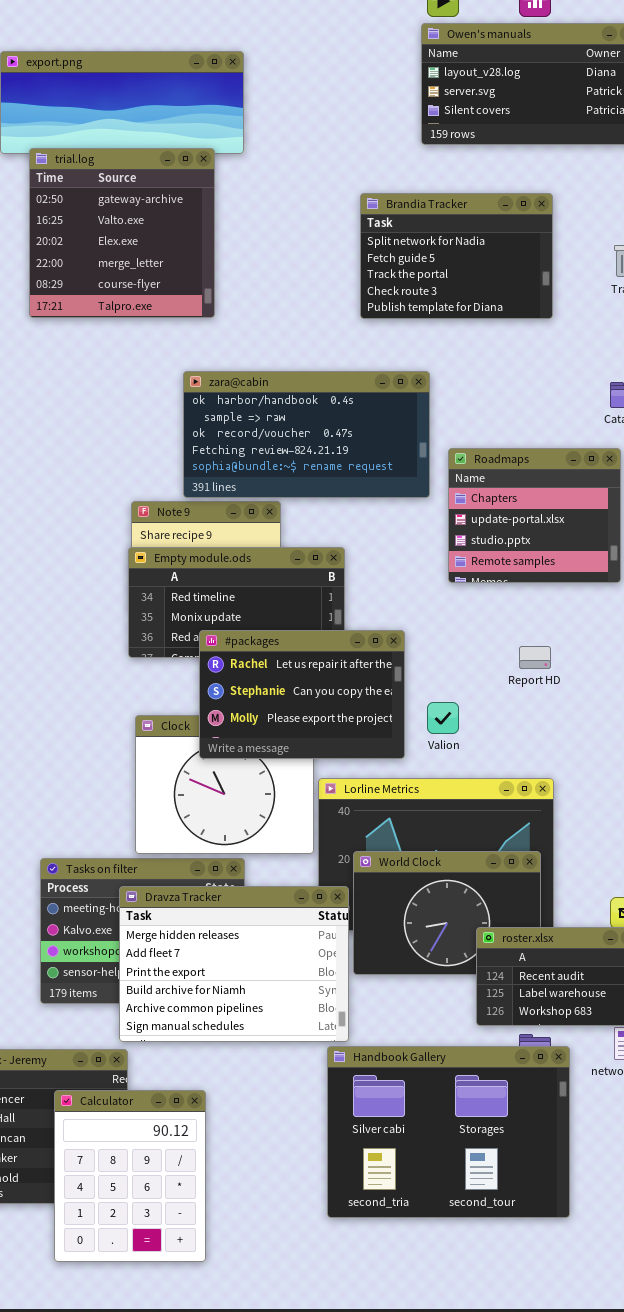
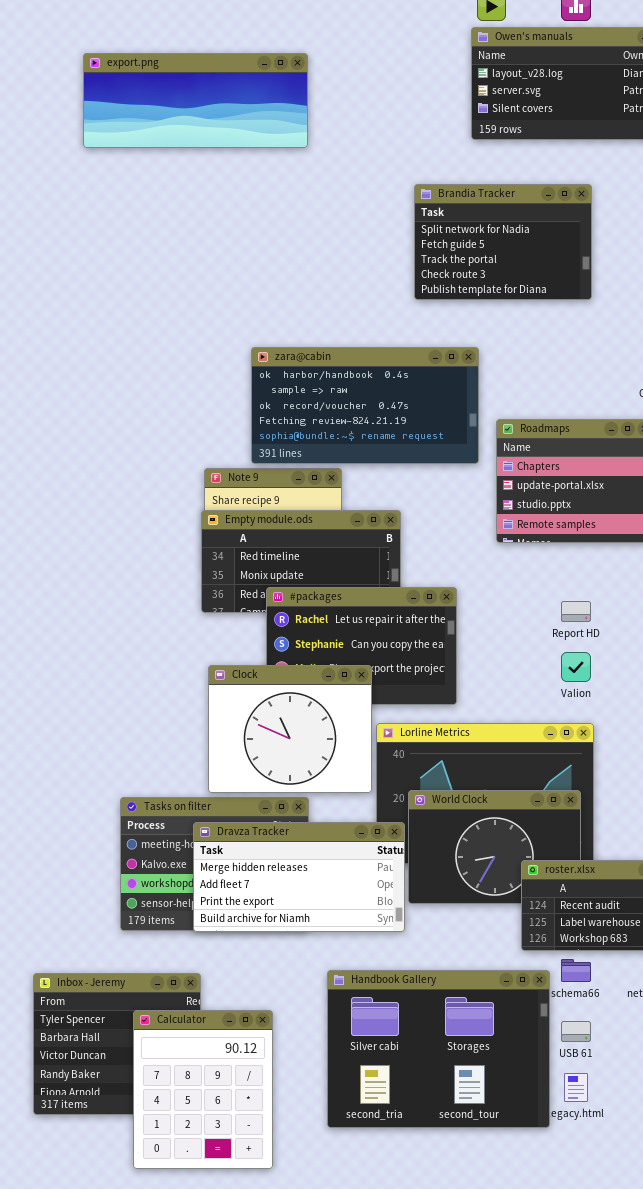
trial.log: [29,148,215,318] -> none, closed
Valion: [427,702,459,734] -> [561,652,591,682], moved
Clock: [135,715,314,854] -> [208,665,372,793], raised
Dravza Tracker: [119,886,349,1042] -> [193,822,405,932], resized
Handbook Gallery: [327,1046,570,1218] -> [327,970,550,1128], moved

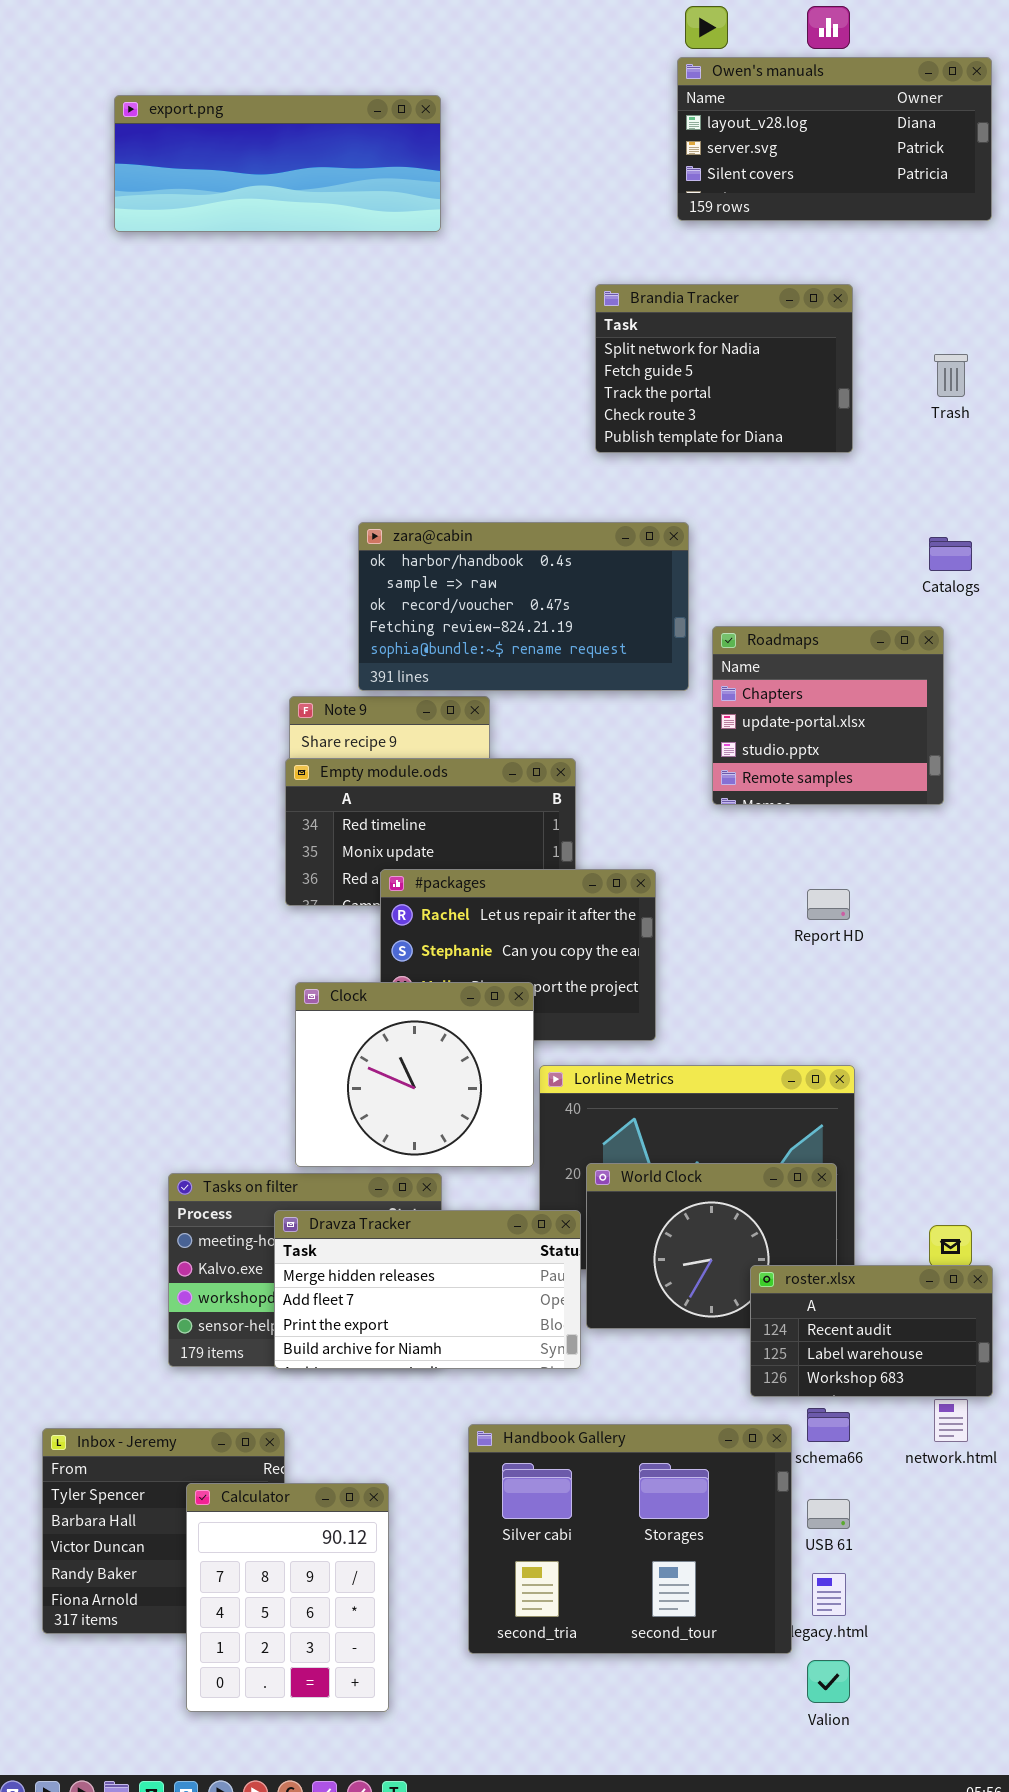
Valion: [561,652,591,682] -> [807,1660,850,1703], moved

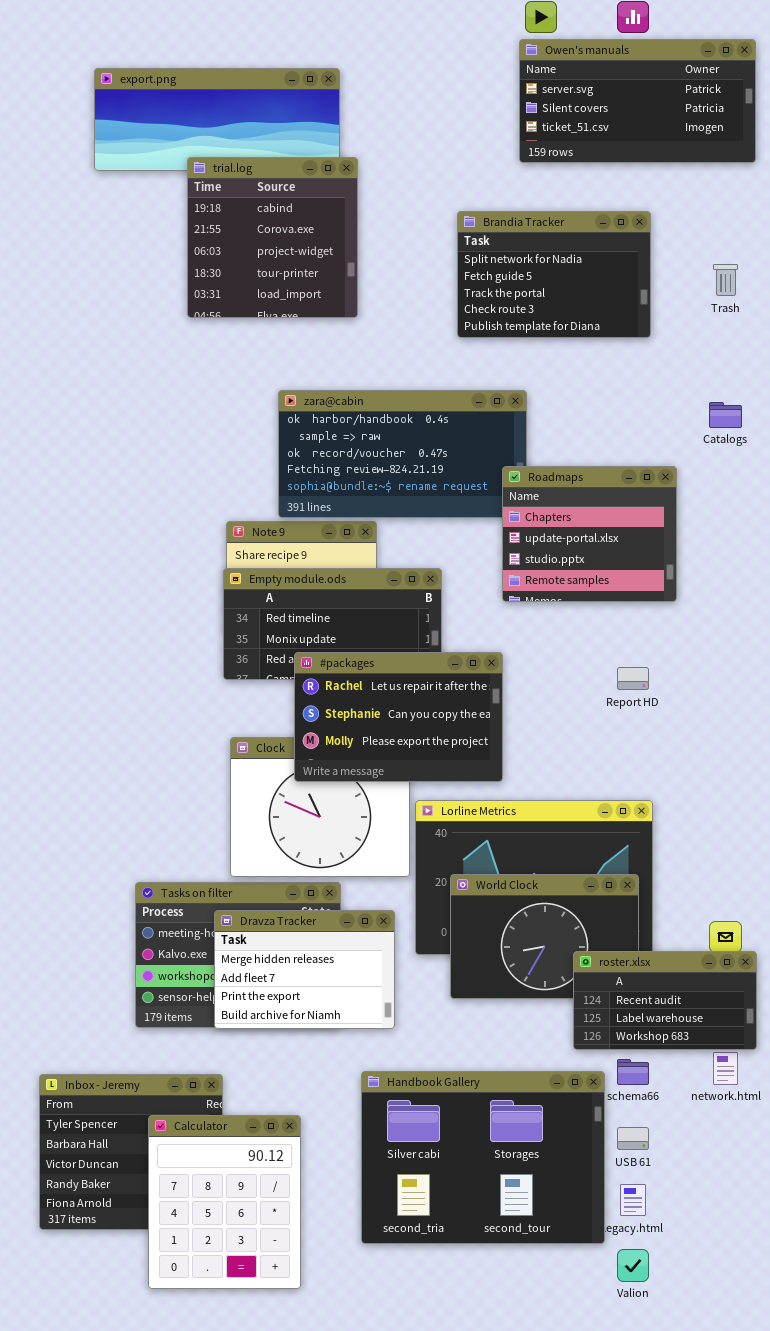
Owen's manuals: [677,57,992,221] -> [519,39,756,163], scrolled down 1 row
trial.log: none -> [187,157,358,318], opened
Roadmaps: [712,626,944,805] -> [502,466,677,602], moved
#packages: [380,869,656,1041] -> [294,652,503,782], raised
Dravza Tracker: [274,1210,581,1369] -> [214,910,395,1029], resized

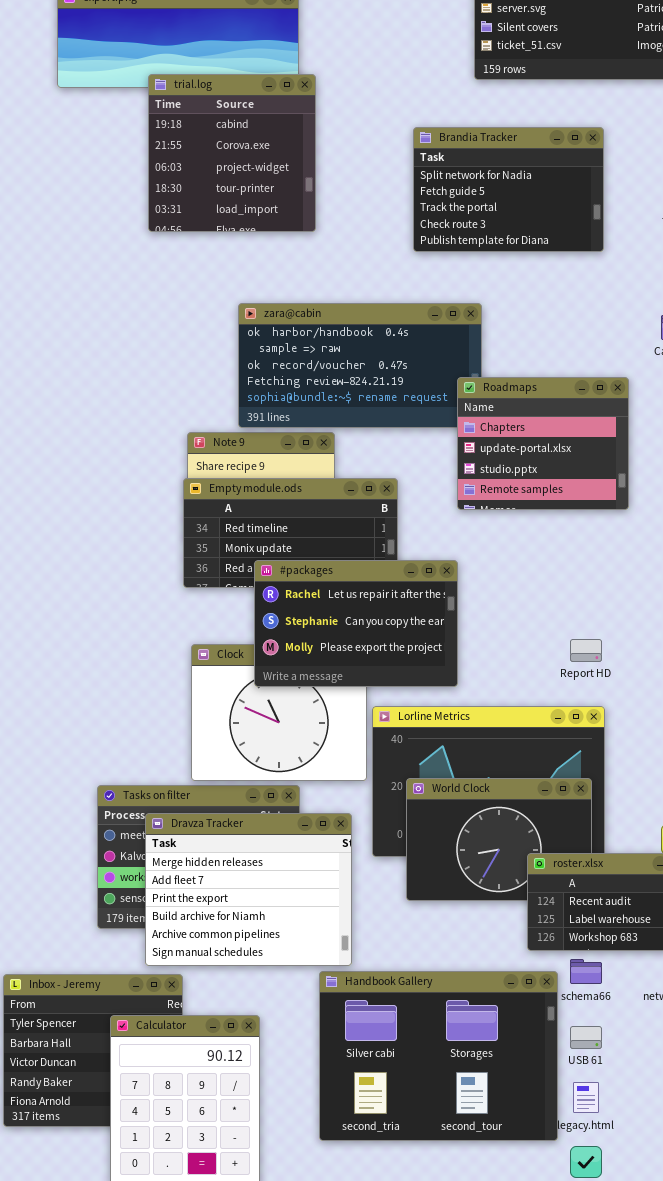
Report HD: [617,667,649,690] -> [570,639,602,662], moved
Dravza Tracker: [214,910,395,1029] -> [145,813,352,966], resized

